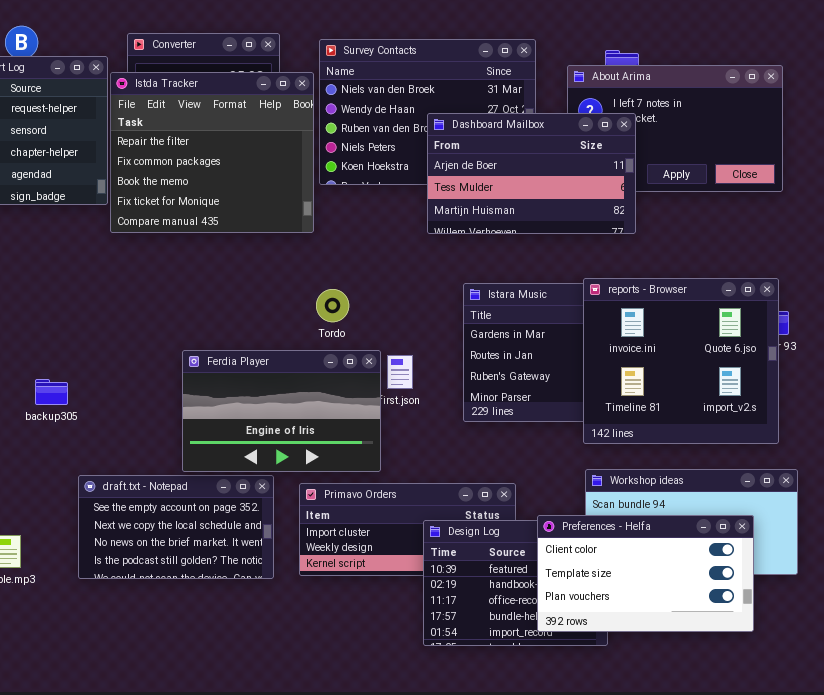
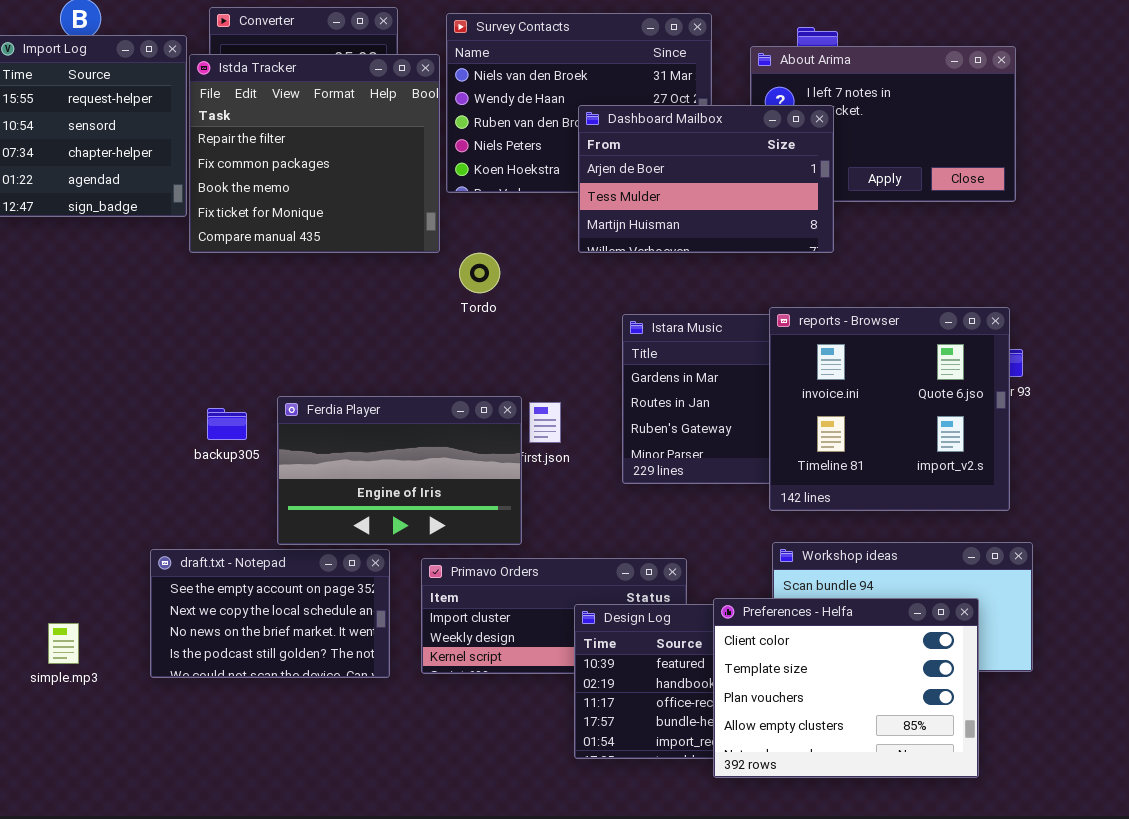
Tordo: [316,289,349,322] -> [459,253,500,293], moved
backup305: [35,379,68,405] -> [207,408,247,440], moved
Preferences - Helfa: [537,515,754,632] -> [713,598,979,778], resized

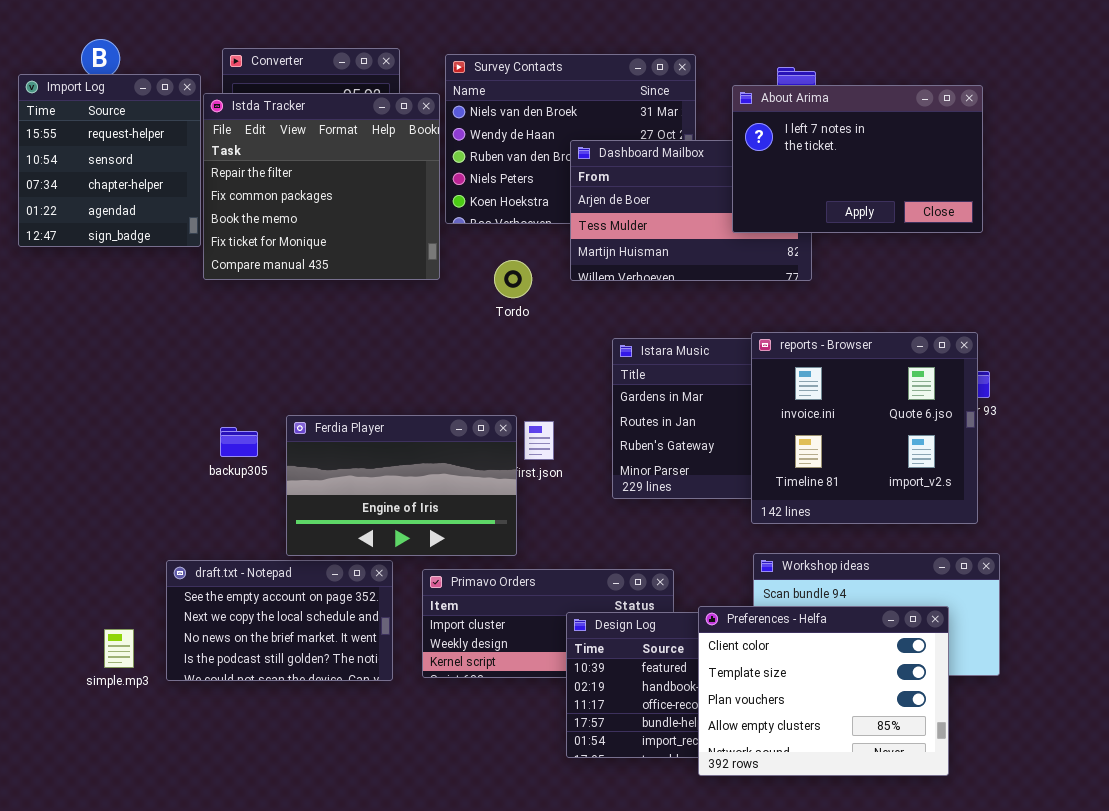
About Arima: [750,46,1016,202] -> [732,85,983,233], raised
Tordo: [459,253,500,293] -> [494,260,532,298], moved
simple.mp3: [48,623,79,664] -> [104,629,134,668], moved

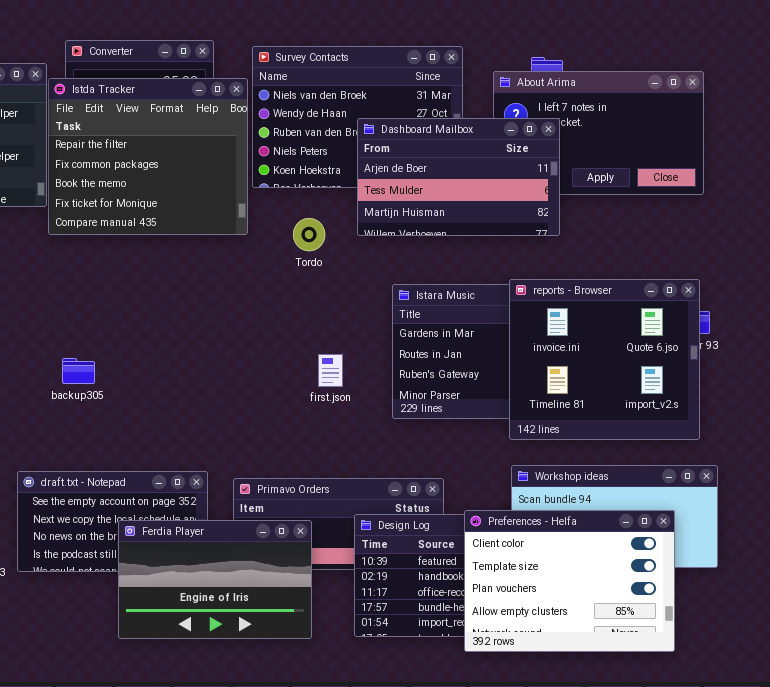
Dashboard Mailbox: [570,140,812,281] -> [357,118,560,236], raised
Ferdia Player: [286,415,517,556] -> [118,520,312,639], moved

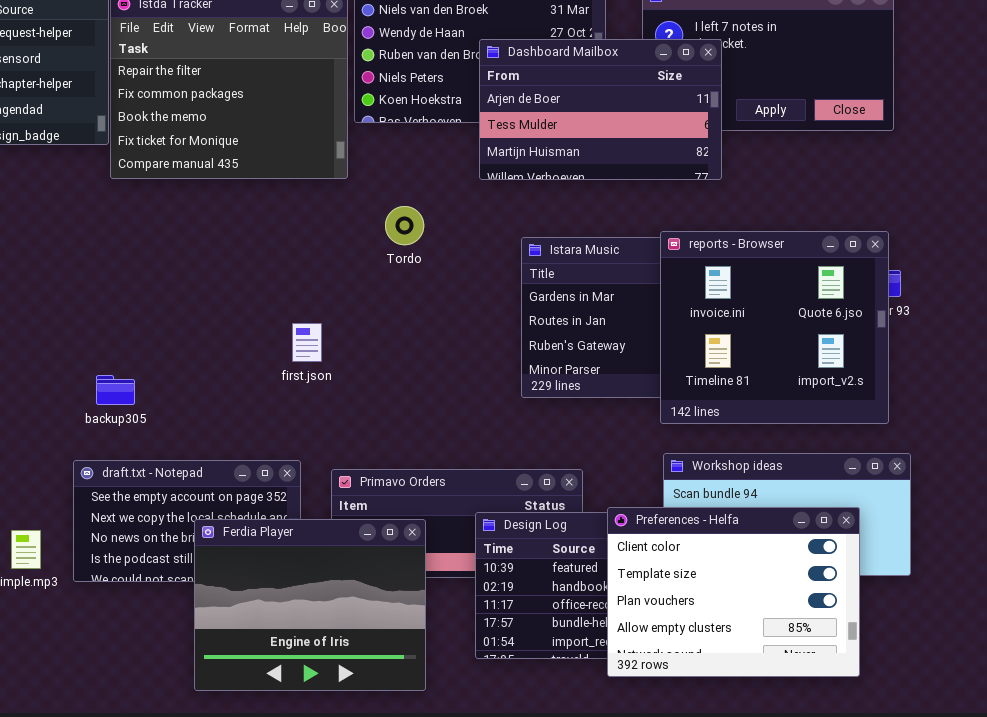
Tordo: [293,218,325,251] -> [385,206,424,245], moved
first.json: [318,354,343,387] -> [292,323,322,362], moved
backup305: [62,358,95,384] -> [96,375,135,405], moved
Ferdia Player: [118,520,312,639] -> [194,519,426,691], resized

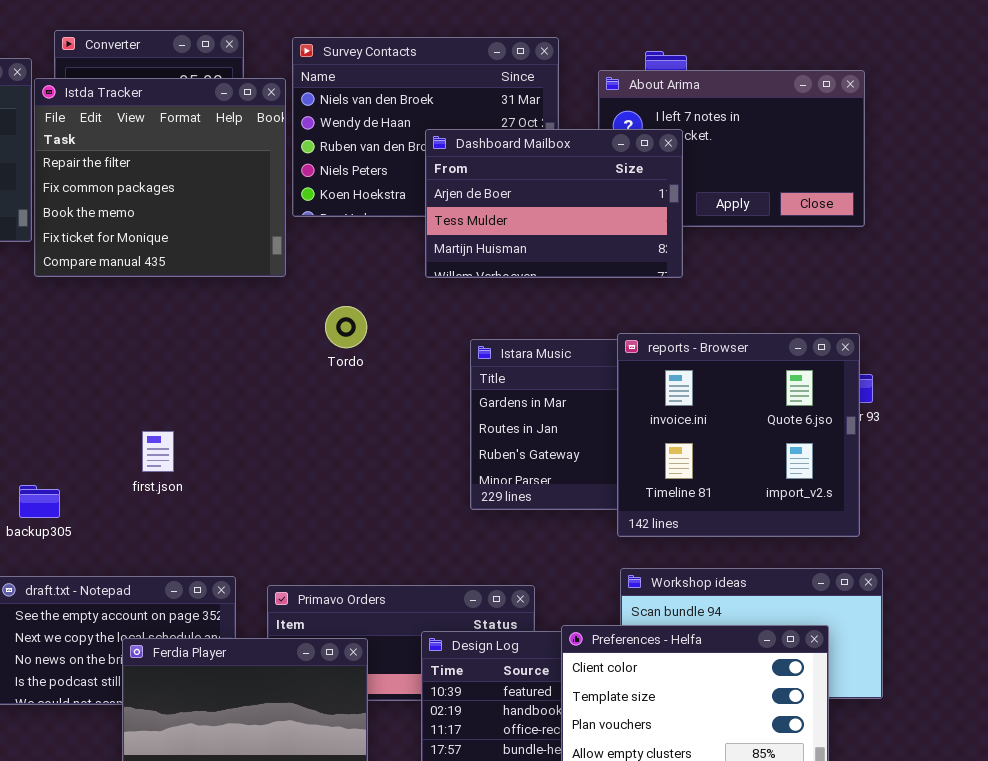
first.json: [292,323,322,362] -> [142,431,174,472], moved

